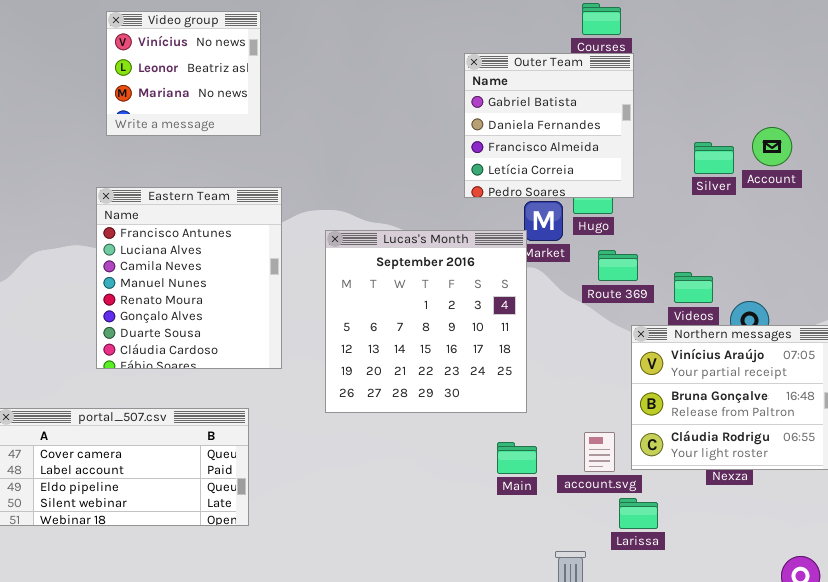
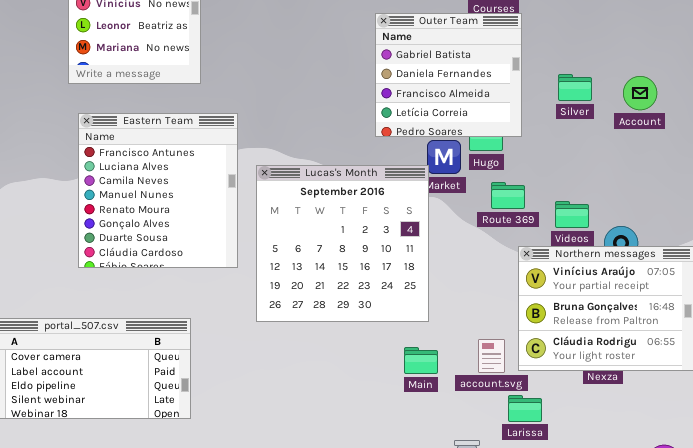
Silver: [694,142,734,174] -> [558,74,592,101], moved
Eastern Team: [96,187,282,369] -> [78,113,238,268], moved

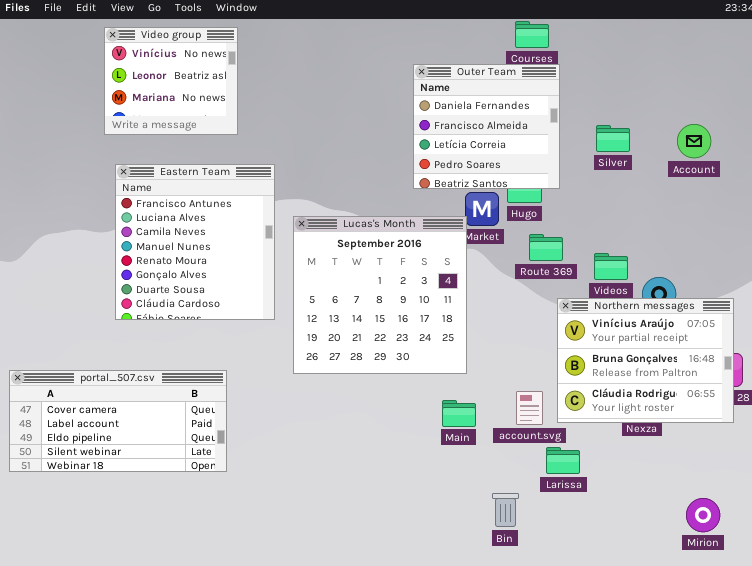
Outer Team: [375,13,522,137] -> [413,64,560,189], scrolled down 1 row
Account: [623,76,657,110] -> [677,124,711,158], moved

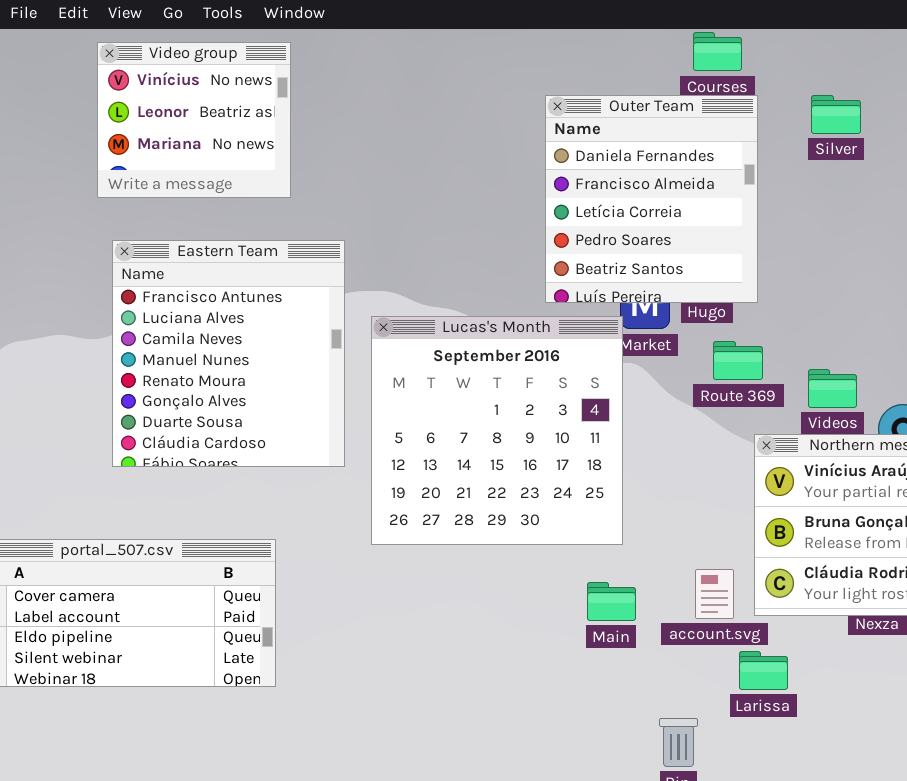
Outer Team: [413,64,560,189] -> [545,95,758,303], resized
Silver: [596,125,630,152] -> [811,95,861,134], moved

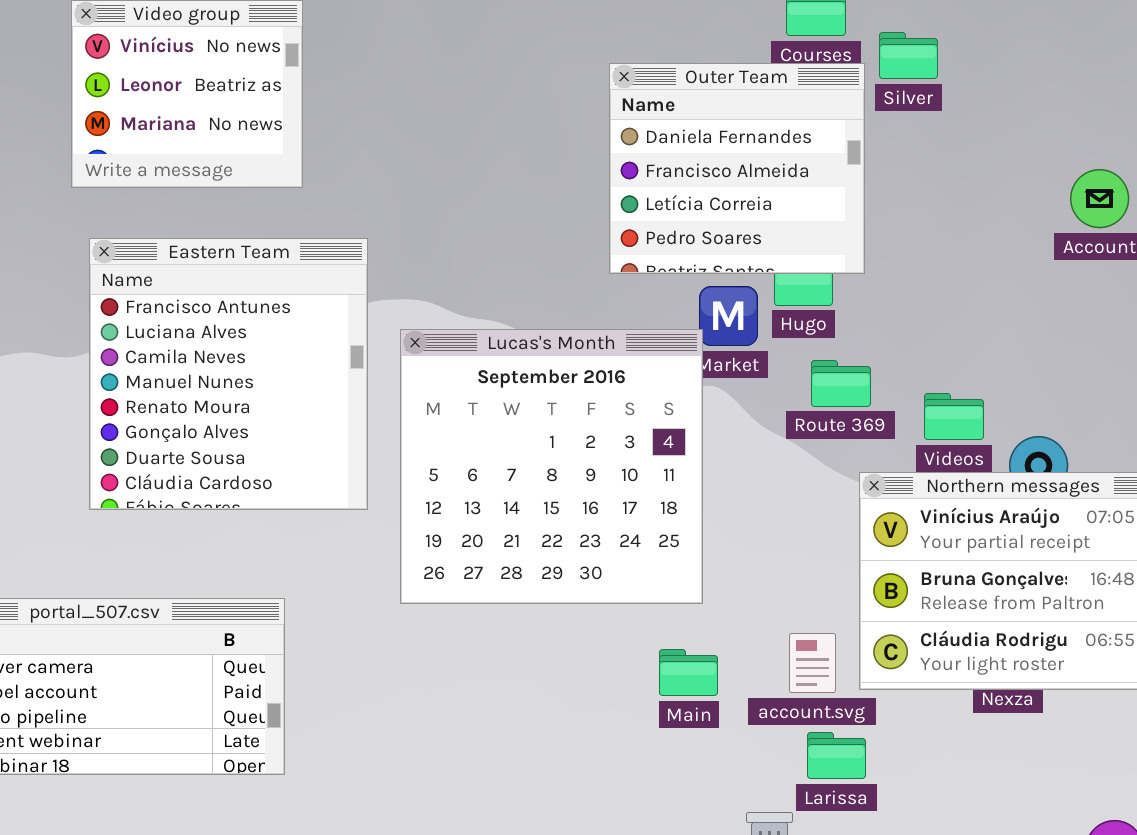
Outer Team: [545,95,758,303] -> [609,63,865,274], resized
Silver: [811,95,861,134] -> [879,32,938,79], moved
Larissa: [739,651,788,690] -> [807,732,866,779], moved

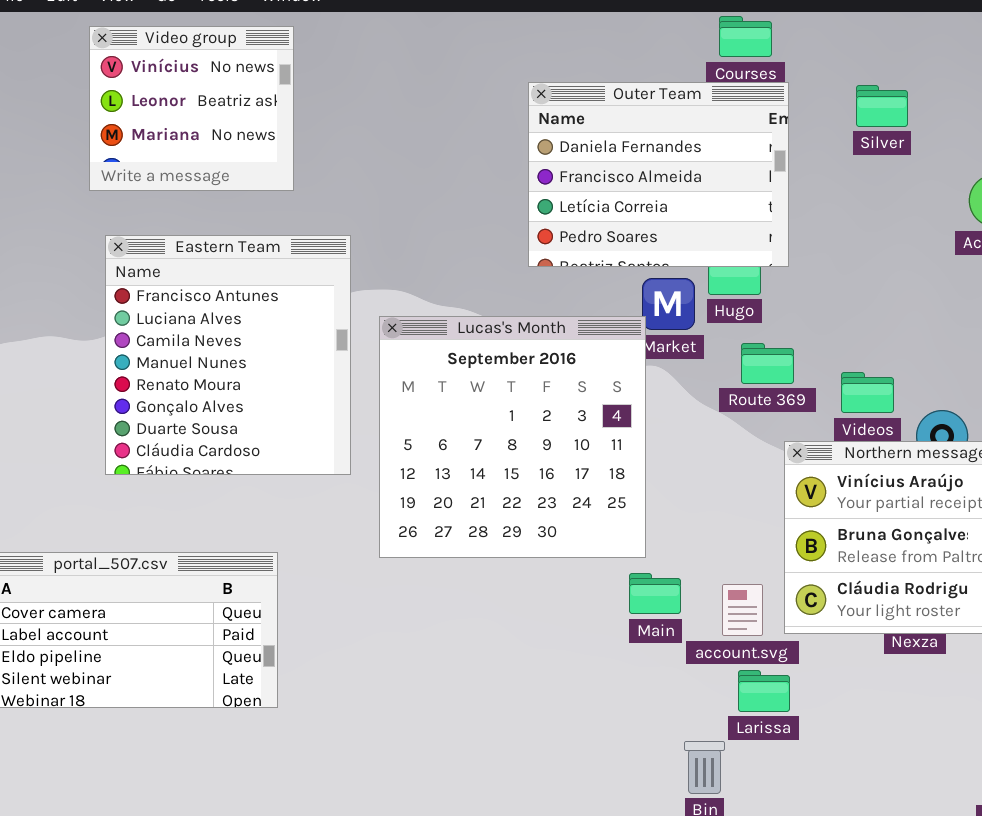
Silver: [879,32,938,79] -> [856,85,908,127], moved
Outer Team: [609,63,865,274] -> [528,82,789,267], resized
Main: [659,649,718,696] -> [629,573,681,614], moved

